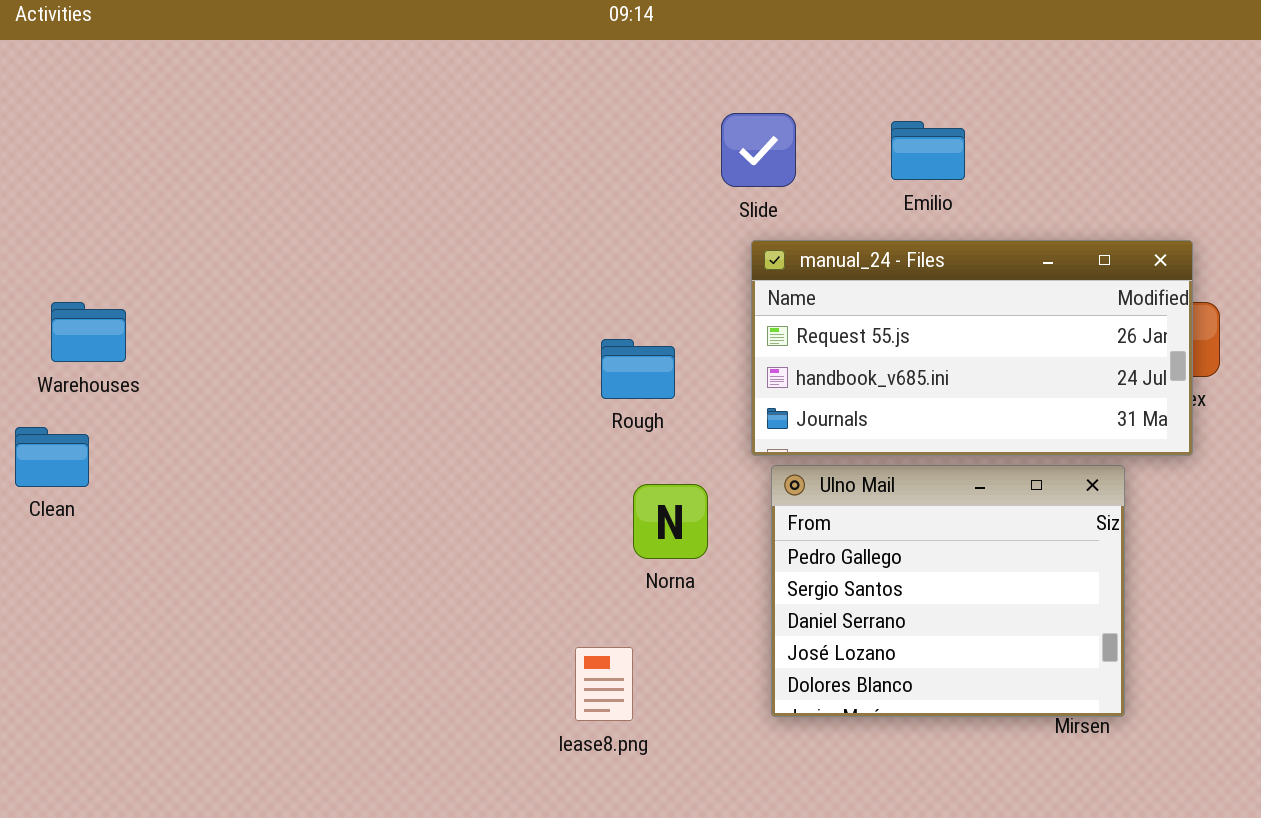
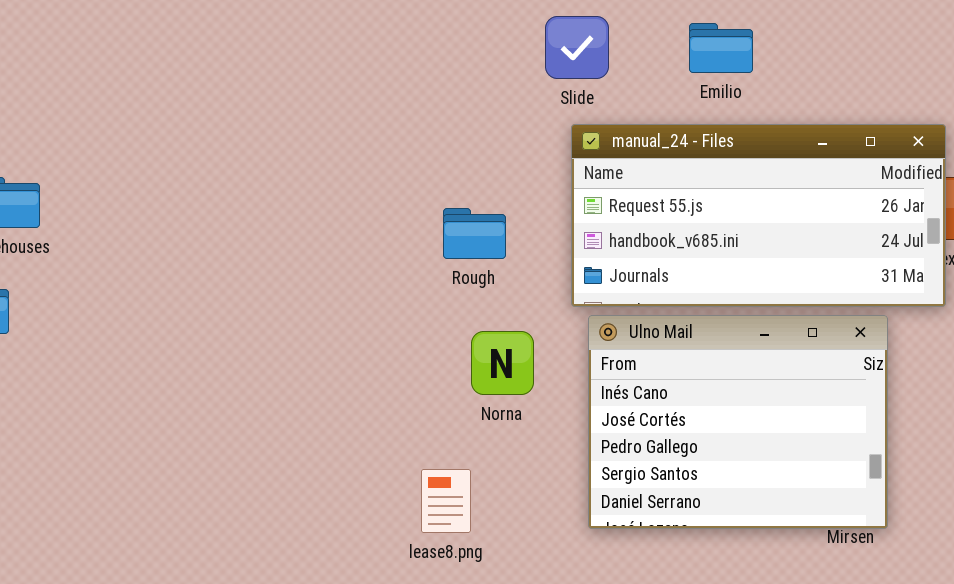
Ulno Mail: [771,465,1125,717] -> [588,315,888,529], scrolled up 2 rows

